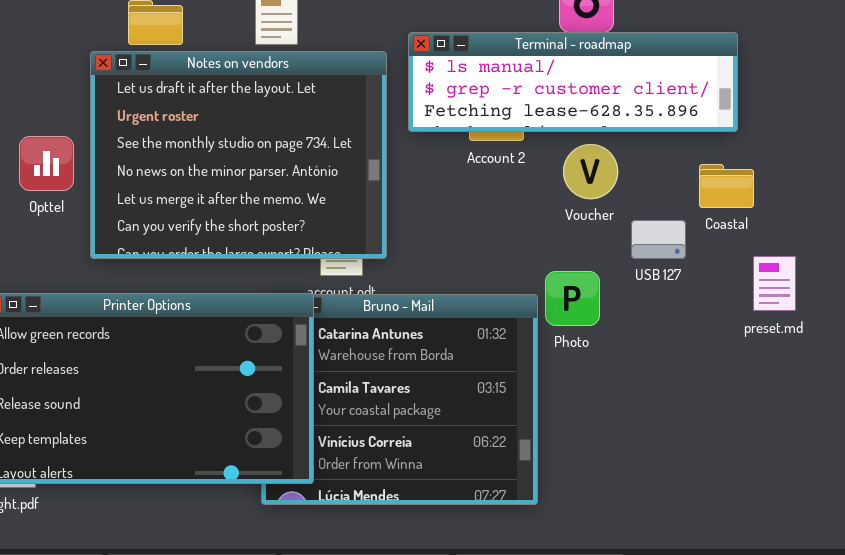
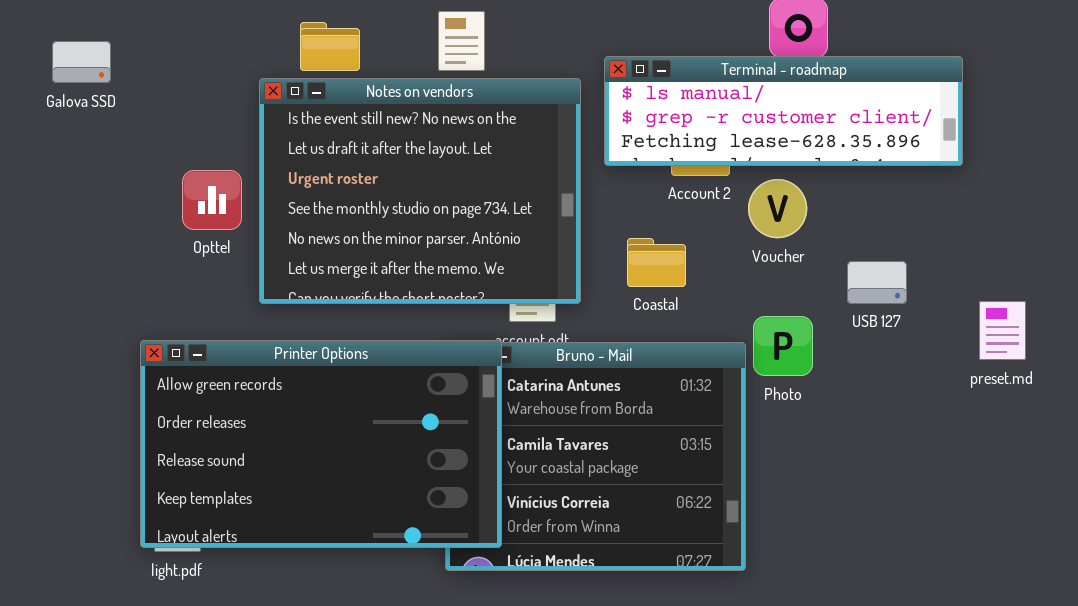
Notes on vendors: [90,51,387,259] -> [259,78,581,304], scrolled up 1 row
Voucher: [563,144,618,199] -> [748,179,807,238], moved
Coastal: [699,164,754,208] -> [627,238,686,287], moved

